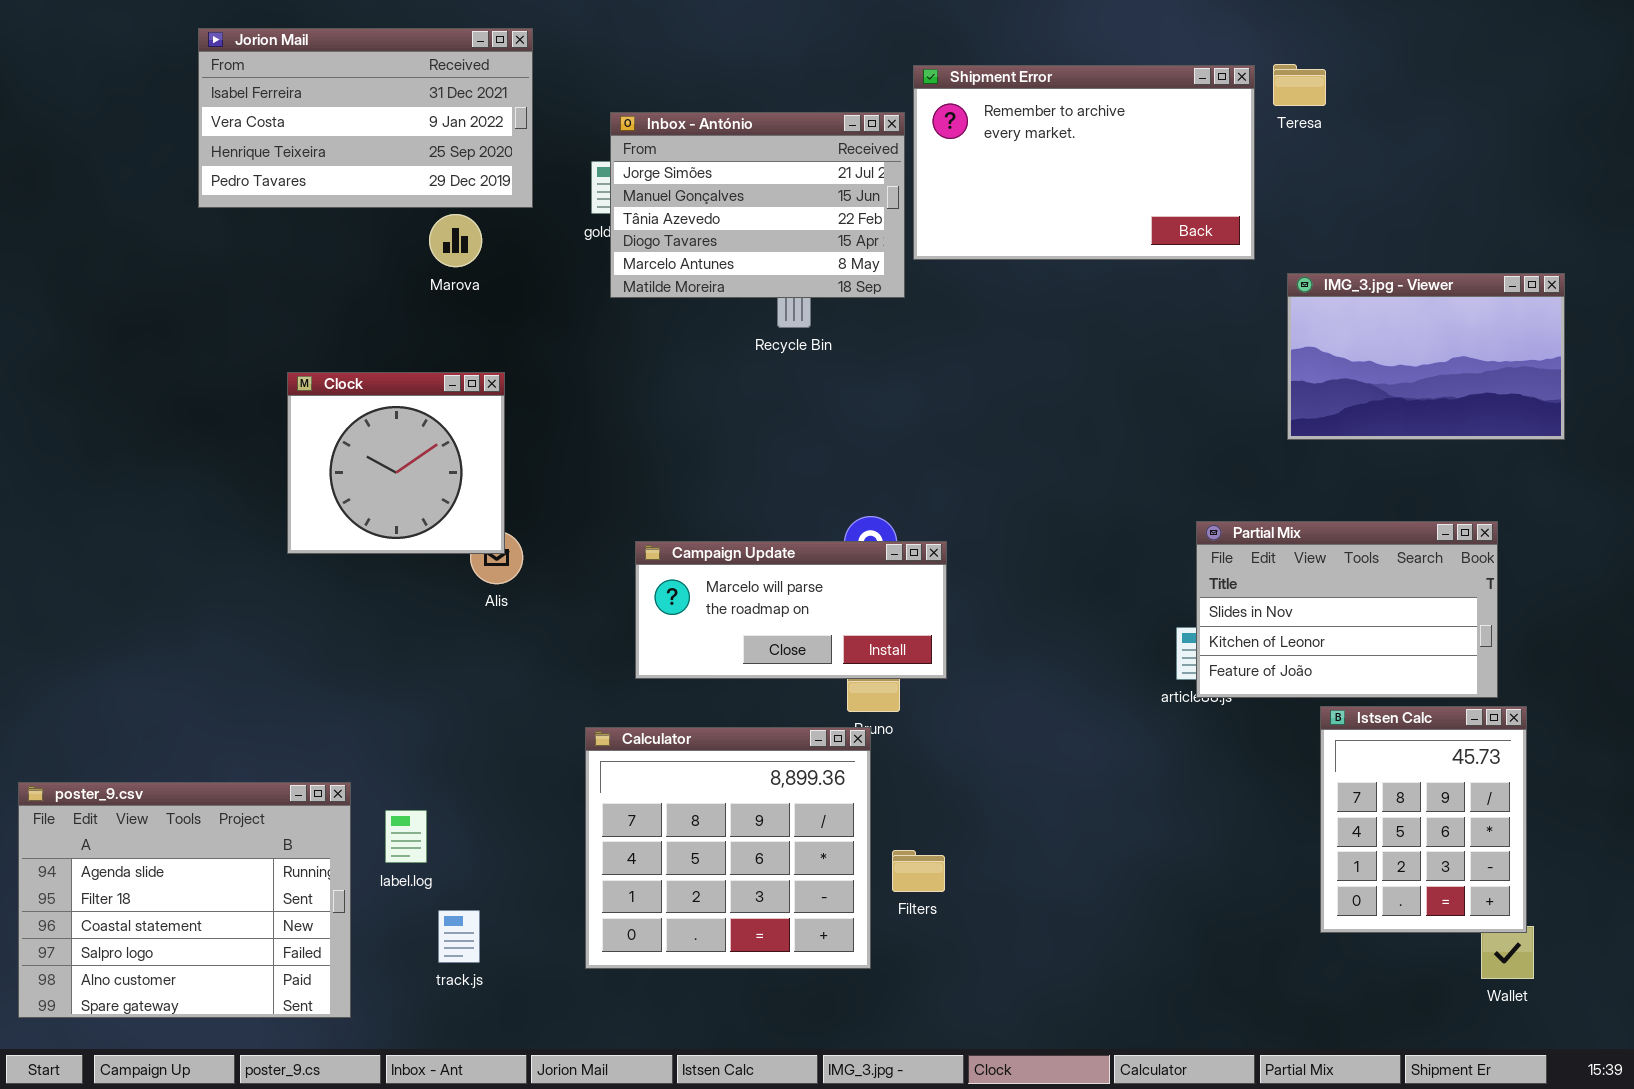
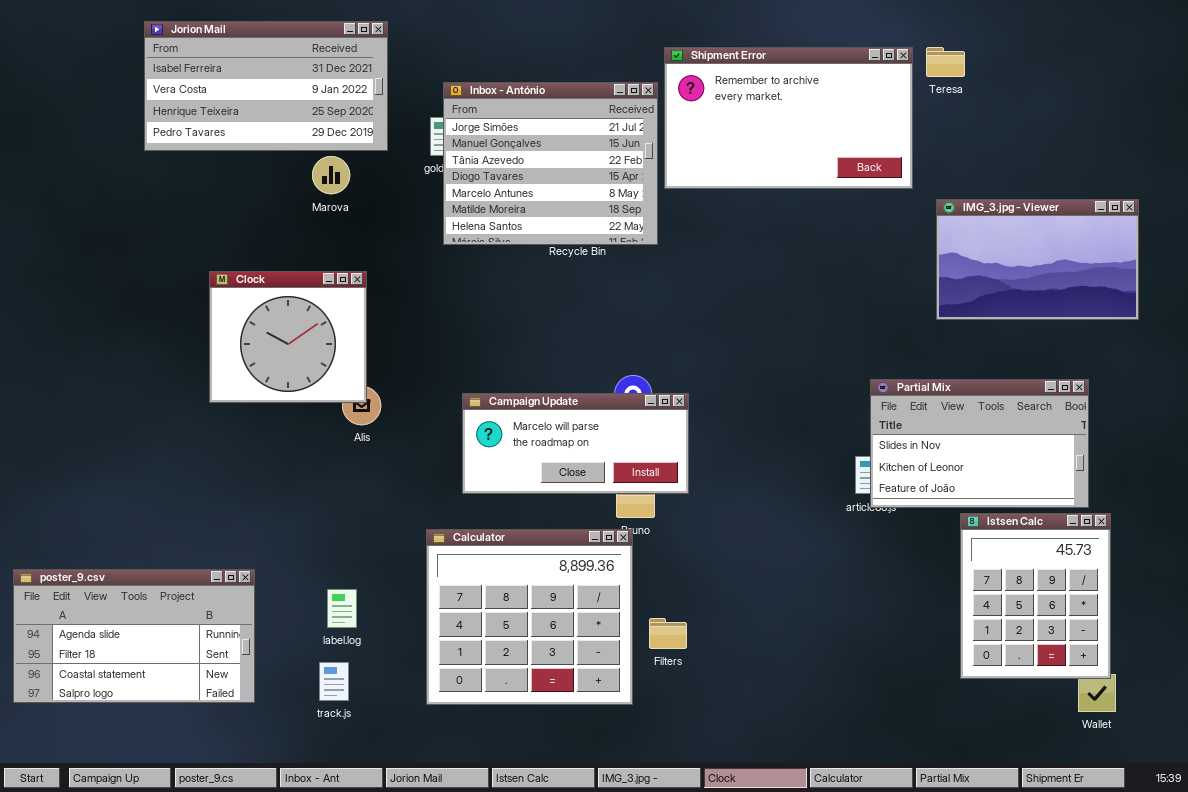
Inbox - António: [610,112,905,298] -> [443,82,658,245], resized
poster_9.csv: [18,782,351,1018] -> [13,569,255,703], resized
label.log: [385,810,427,863] -> [327,589,357,628], moved

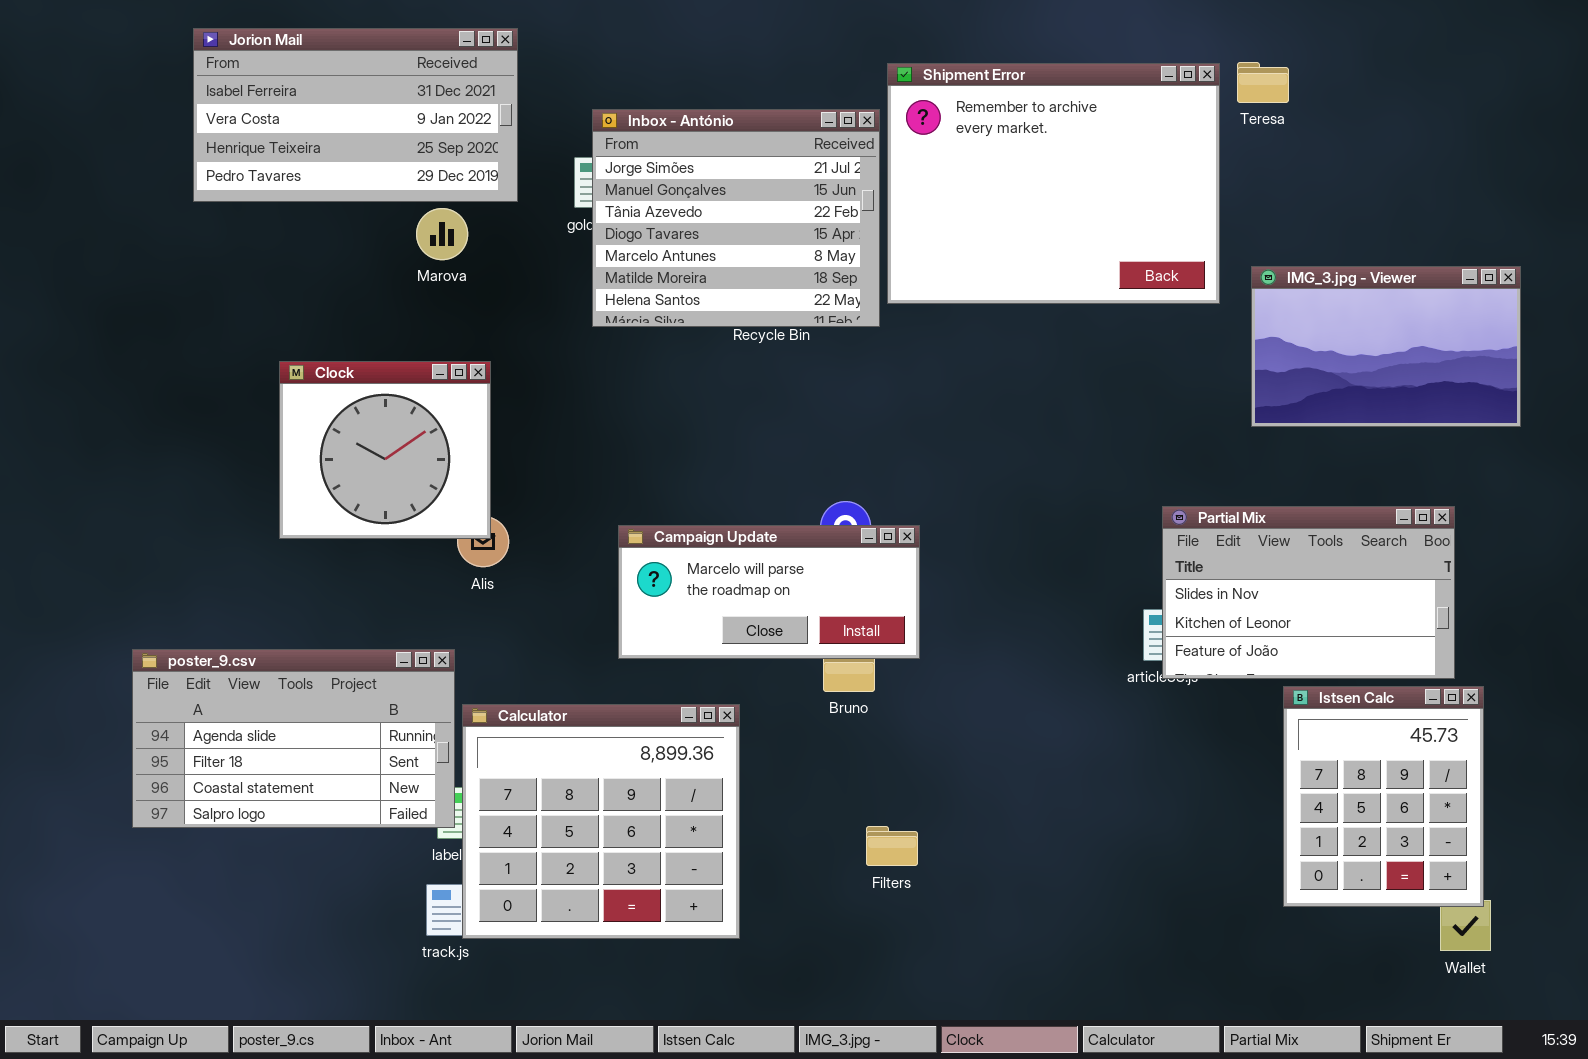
Shipment Error: [664,47,913,189] -> [887,63,1220,304], resized
Calculator: [426,529,633,705] -> [462,704,740,939], moved
poster_9.csv: [13,569,255,703] -> [132,649,455,828], moved

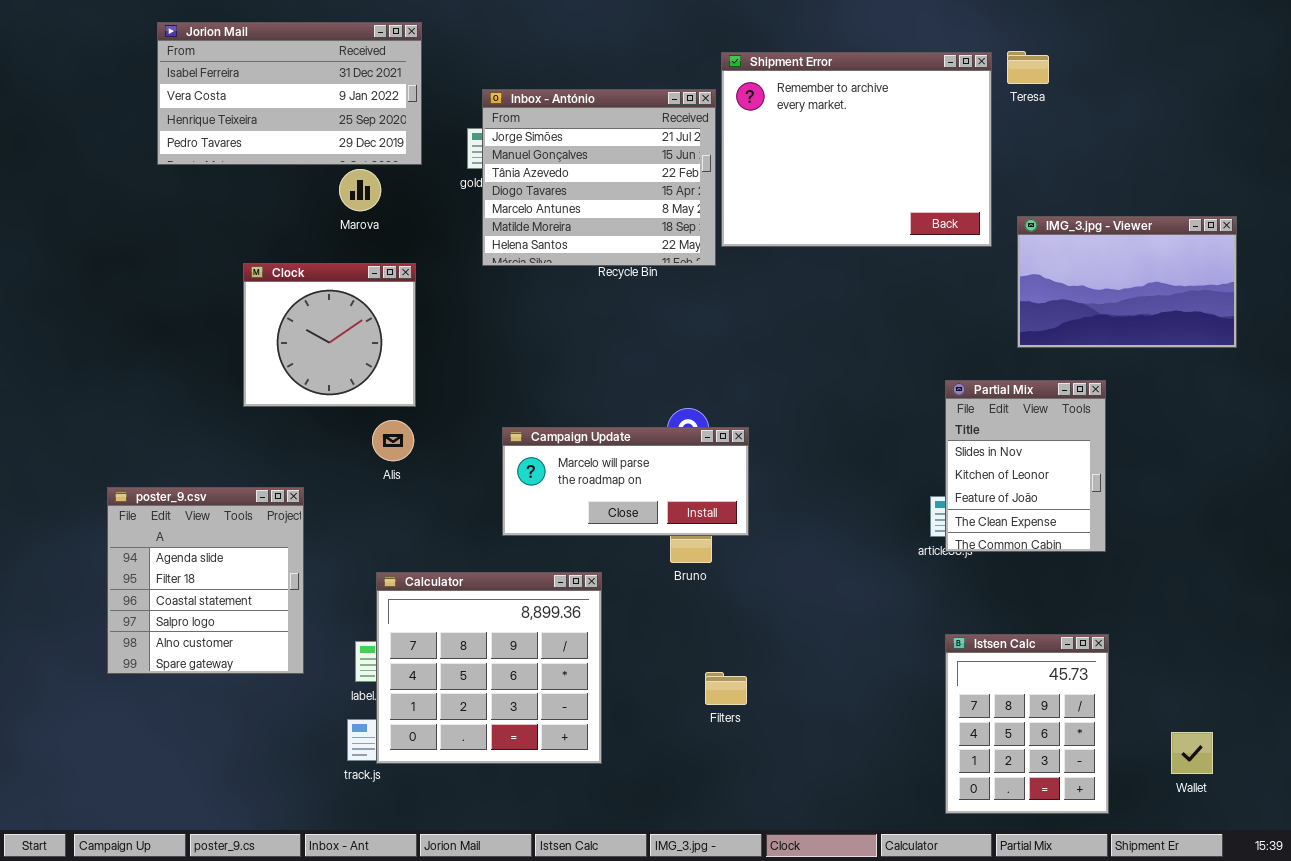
Clock: [279,361,491,539] -> [243,263,416,407], moved
Partial Mix: [1162,506,1455,679] -> [945,380,1106,552], resized
poster_9.csv: [132,649,455,828] -> [107,487,304,674], resized
Istsen Calc: [1283,686,1484,907] -> [945,634,1109,814], moved

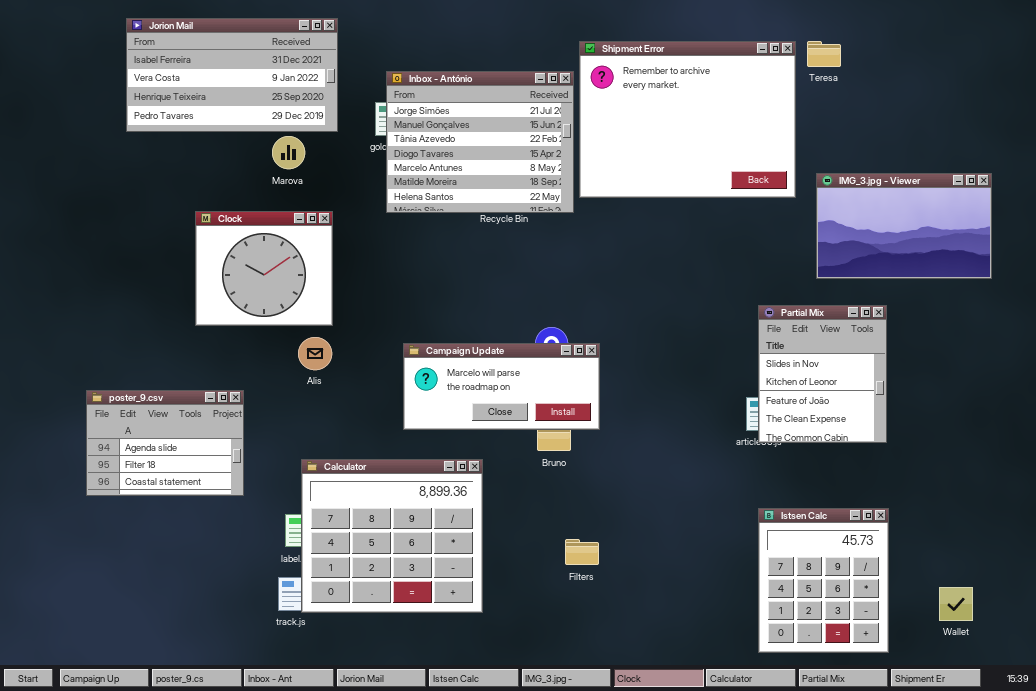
poster_9.csv: [107,487,304,674] -> [86,390,244,496], resized

